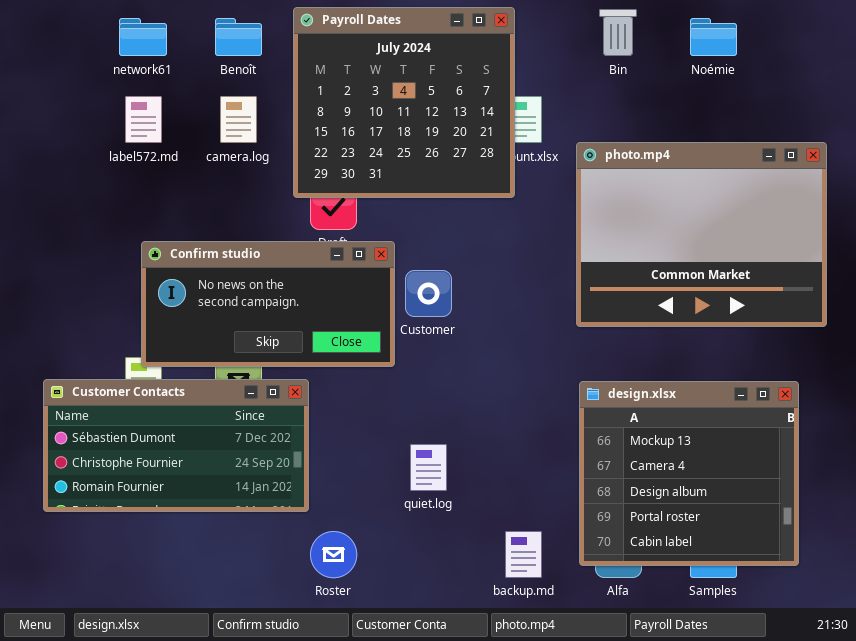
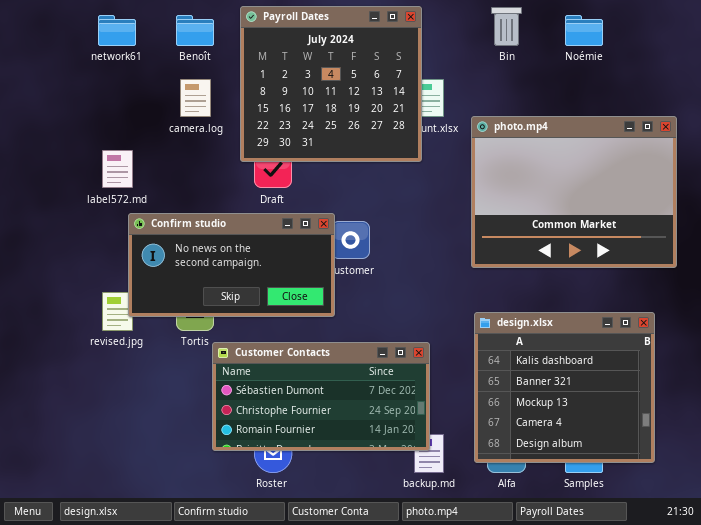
label572.md: [125,96,162,143] -> [102,150,133,188], moved
Confirm studio: [141,241,395,367] -> [128,213,335,317], moved
Customer Contacts: [43,379,309,512] -> [212,342,430,451], moved
design.xlsx: [579,381,799,566] -> [474,312,655,463], scrolled up 2 rows

